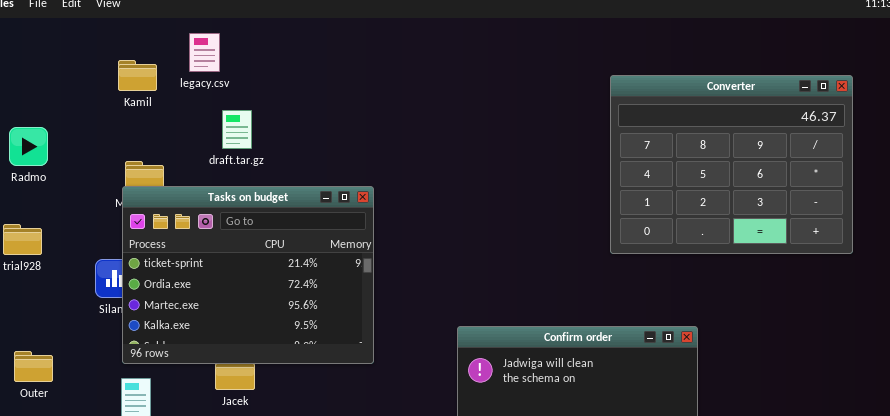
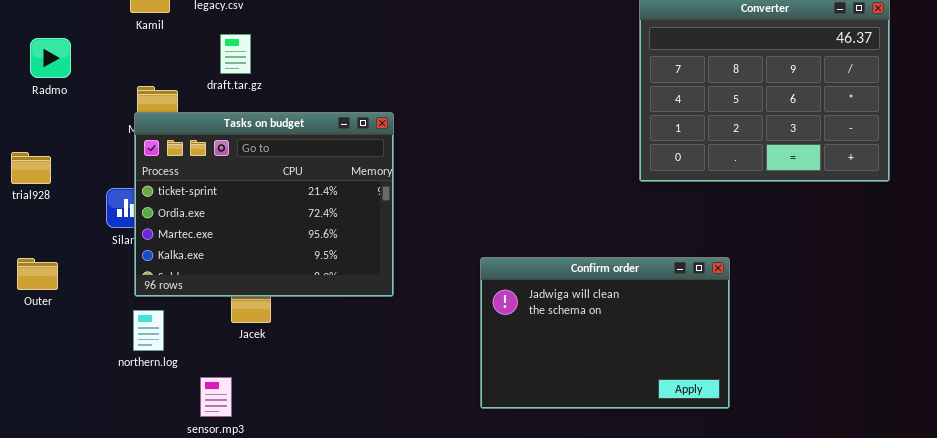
draft.tar.gz: [222,110,252,149] -> [220,34,251,74], moved
Radmo: [9,127,48,166] -> [30,38,71,78], moved
Outer: [14,351,53,382] -> [17,258,58,290], moved

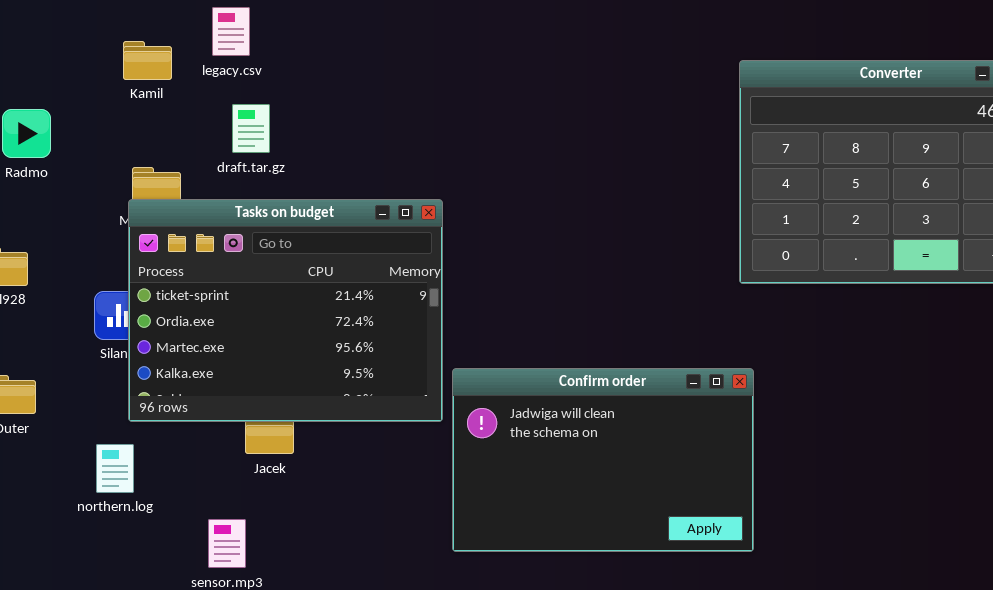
Confirm order: [480,257,730,409] -> [452,368,754,552], moved
northern.log: [133,310,164,351] -> [96,444,134,493], moved

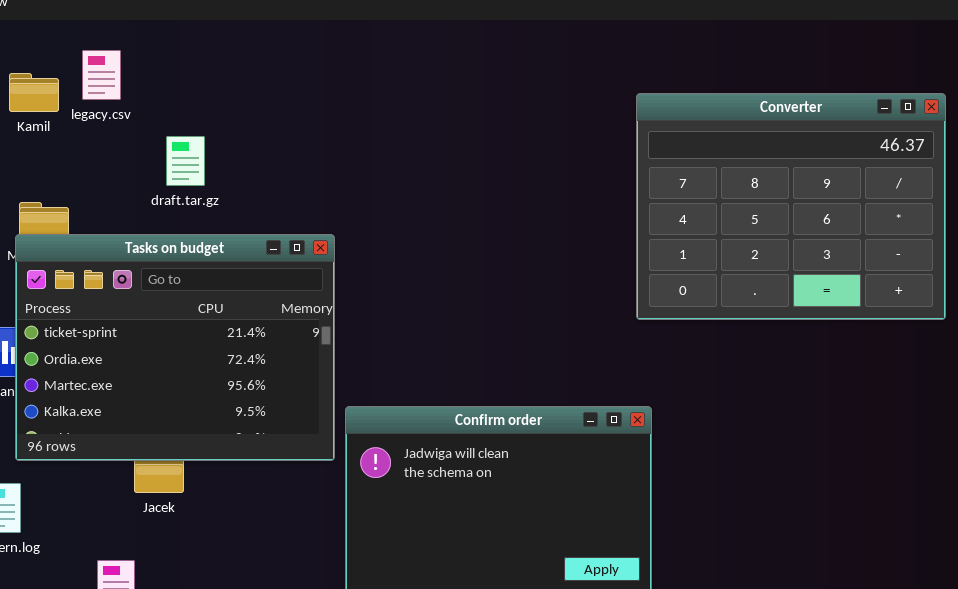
legacy.csv: [212,7,250,56] -> [82,50,121,100], moved
draft.tar.gz: [232,104,270,153] -> [166,136,205,186], moved

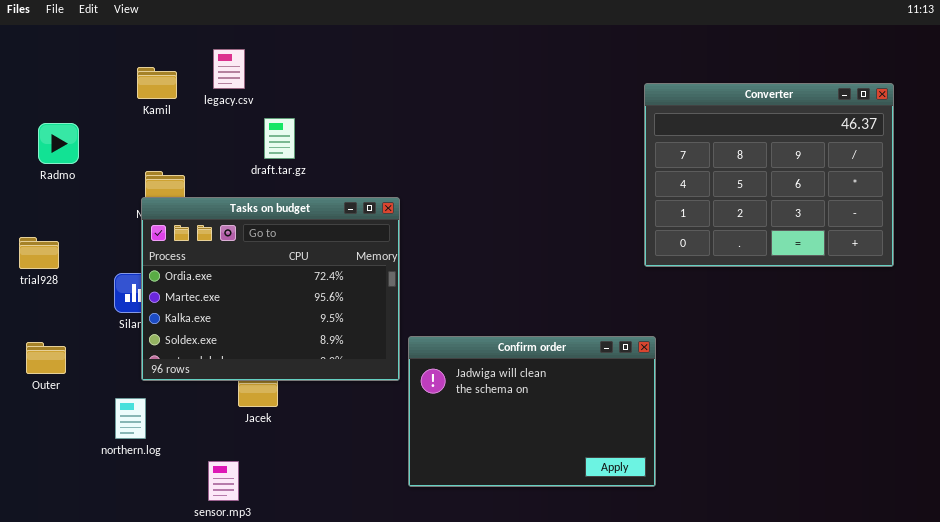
legacy.csv: [82,50,121,100] -> [213,49,245,89], moved
Tasks on budget: [15,234,335,461] -> [141,197,400,381], scrolled down 1 row

